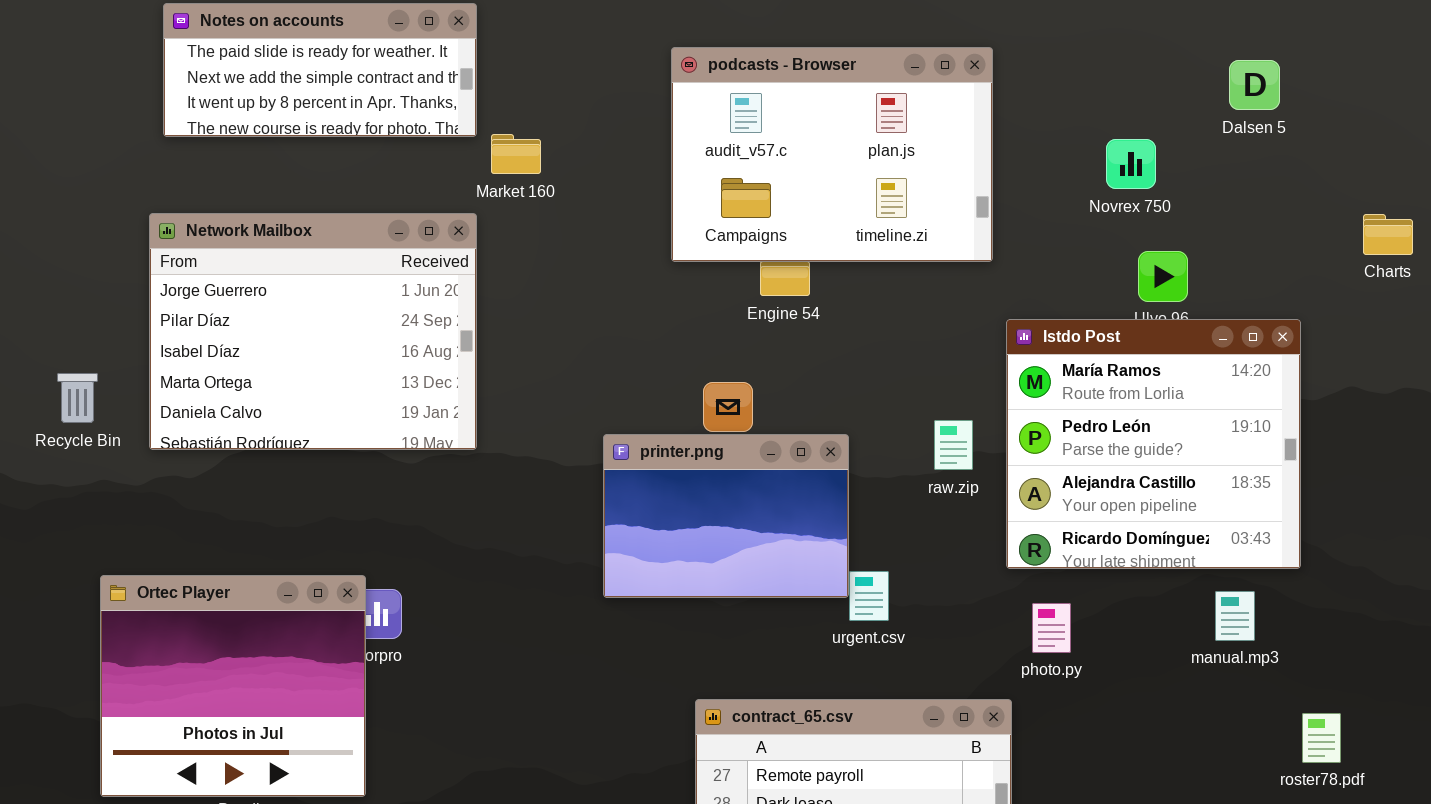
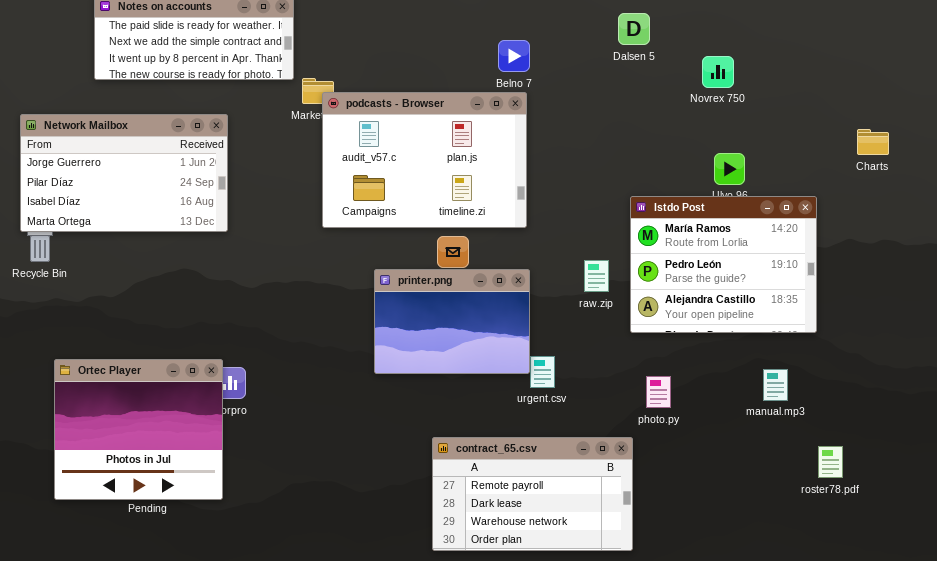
podcasts - Browser: [671,47,993,262] -> [322,92,527,228], moved
Dalsen 5: [1229,60,1280,110] -> [618,13,650,45], moved
Novrex 750: [1106,139,1156,189] -> [702,56,734,88], moved
Network Mailbox: [149,213,477,450] -> [20,114,228,232], moved, resized
Istdo Post: [1006,319,1301,569] -> [630,196,817,333], resized

